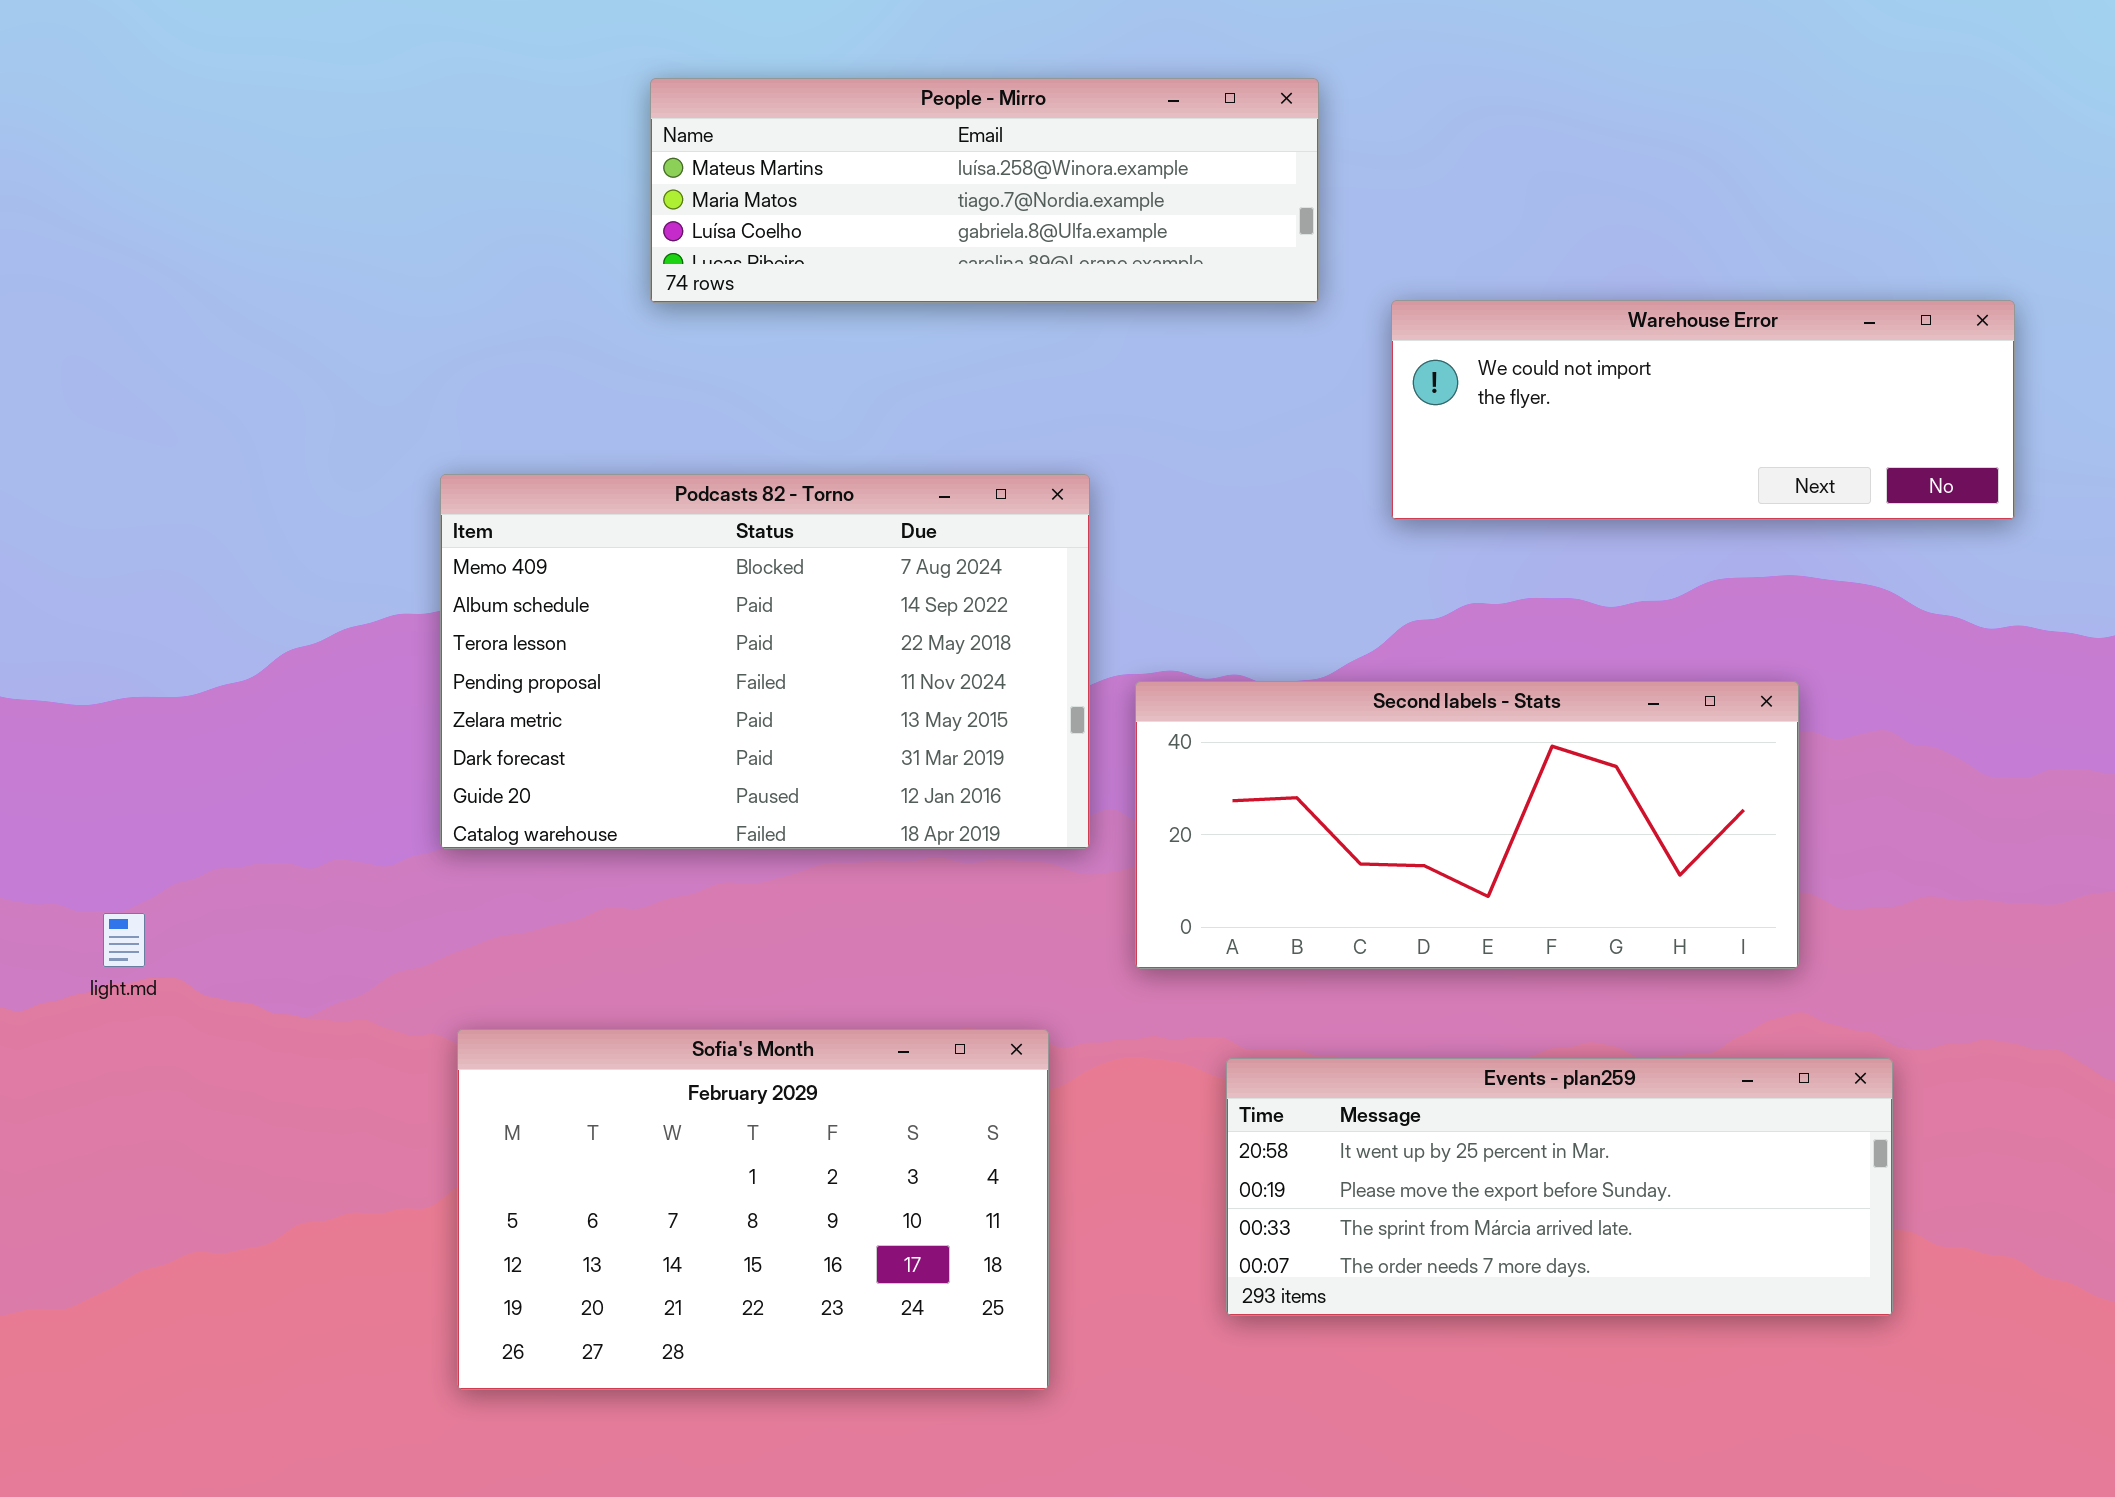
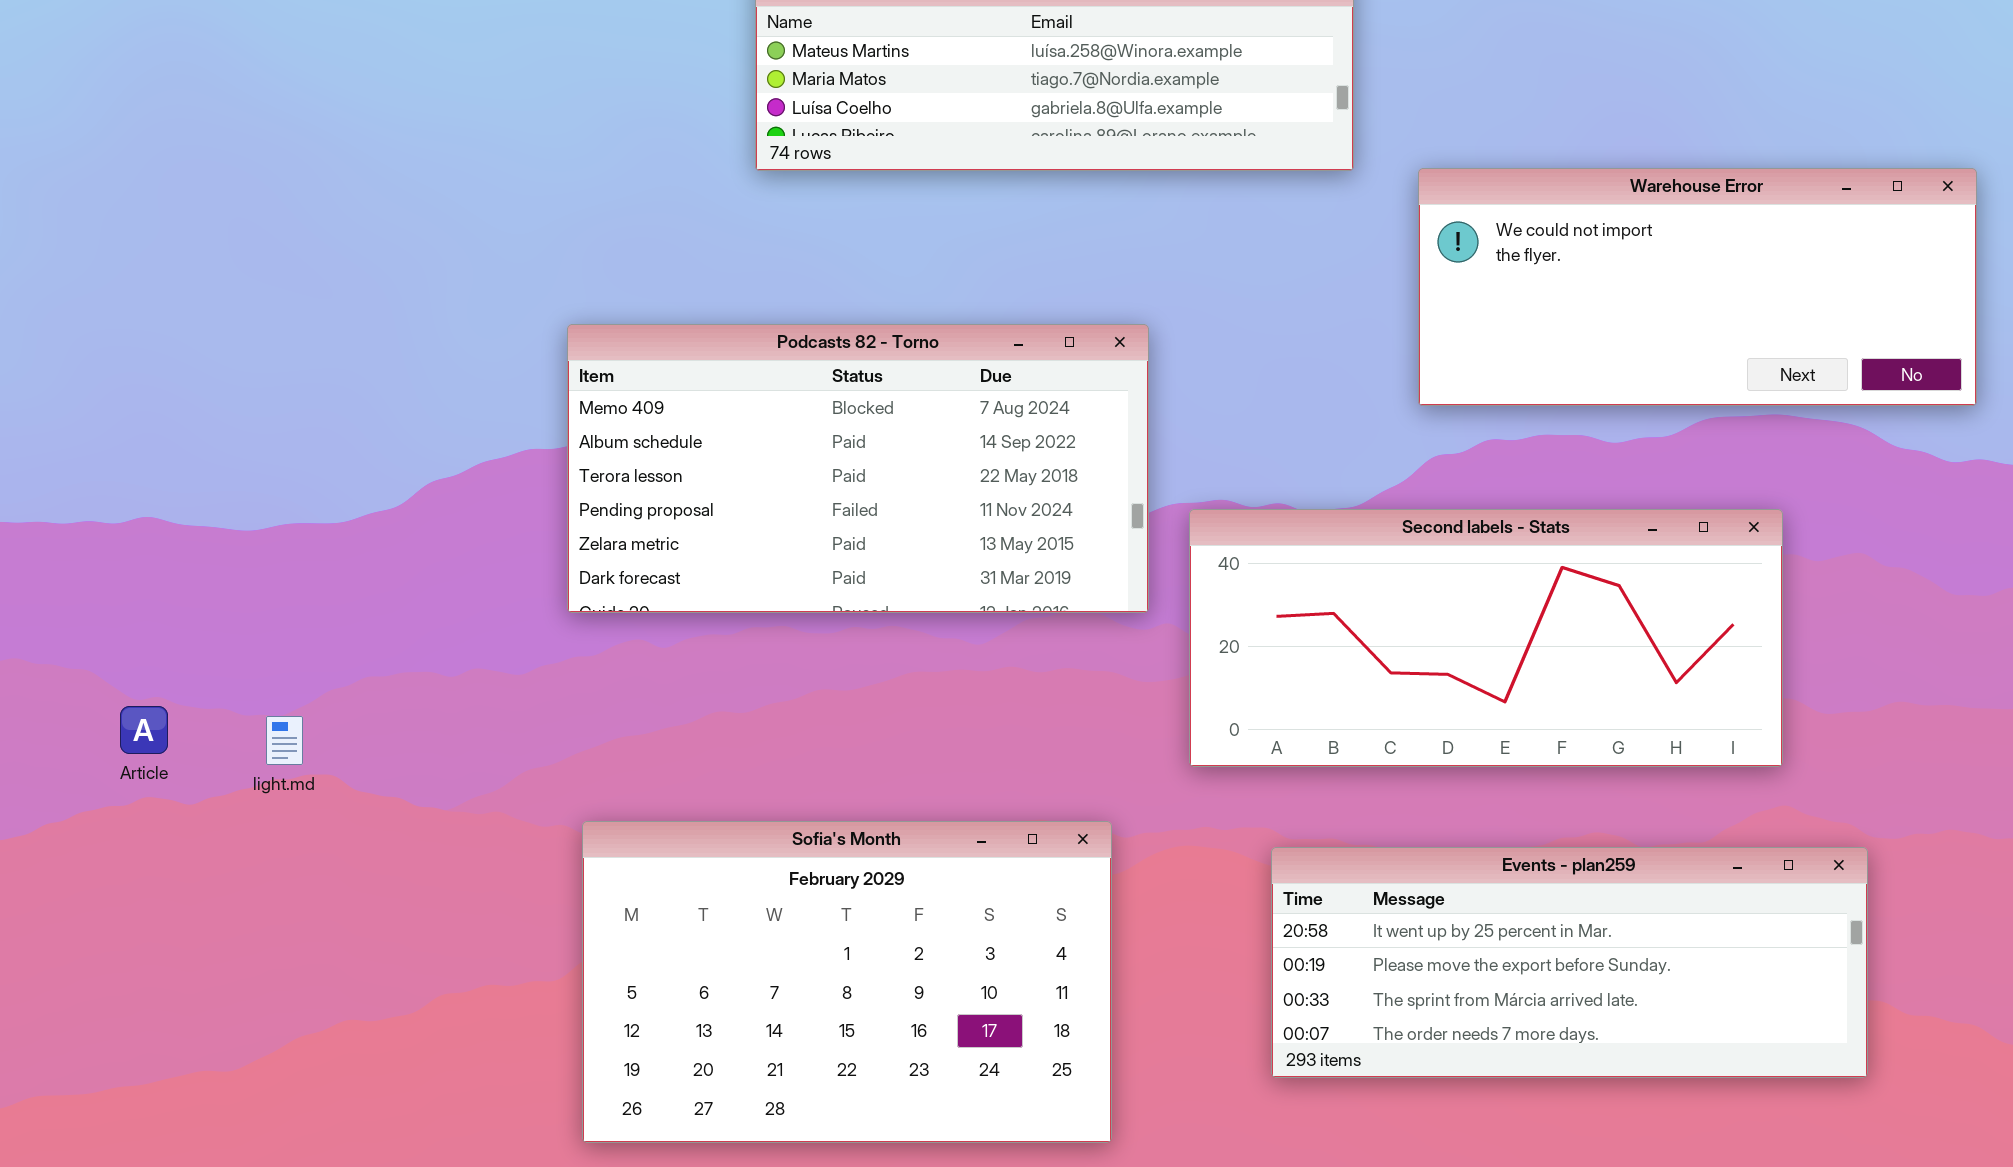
Warehouse Error: [1391,300,2015,520] -> [1418,168,1977,406], resized
Podcasts 82 - Torno: [440,474,1090,849] -> [567,324,1149,613], resized

